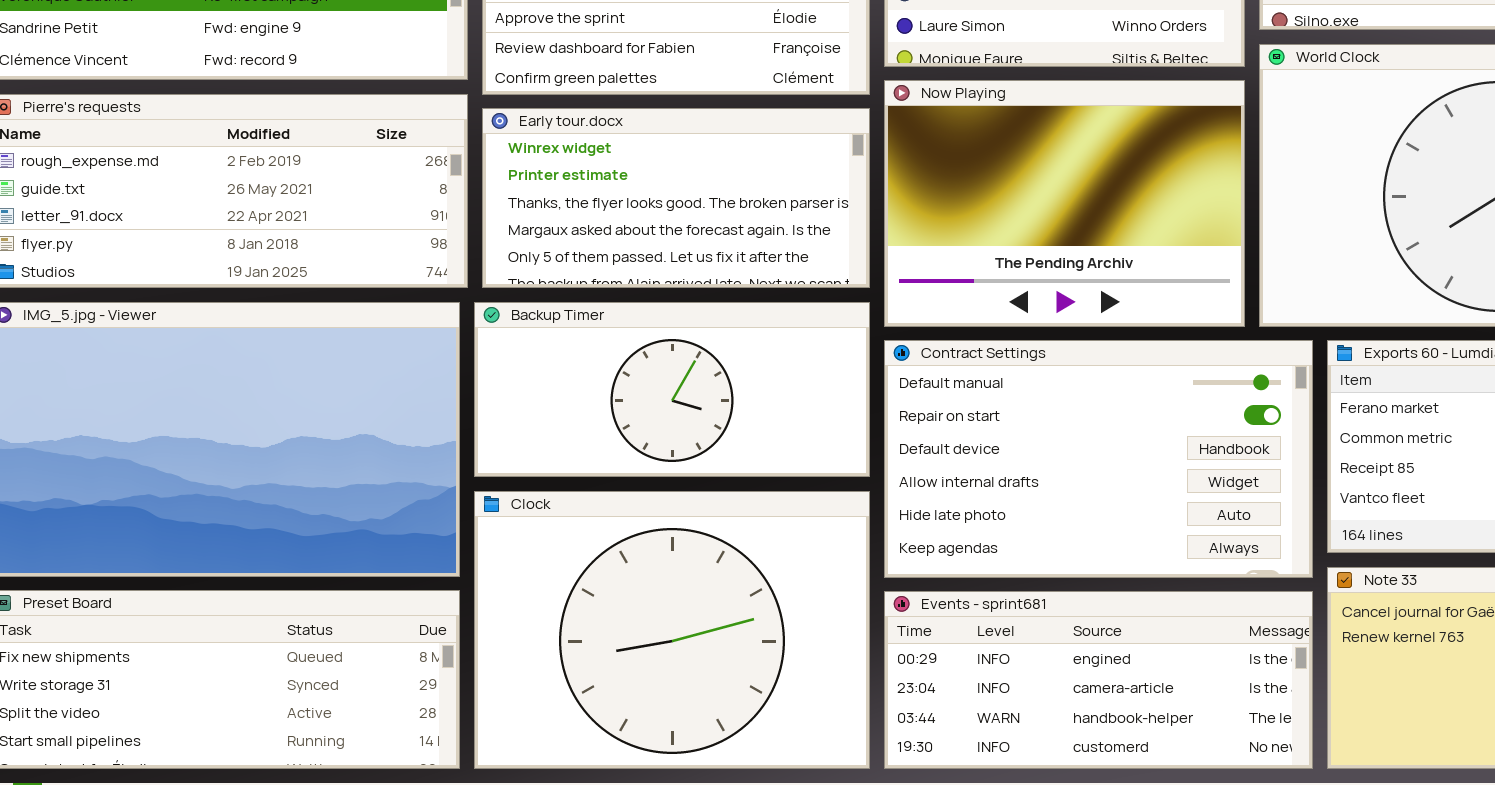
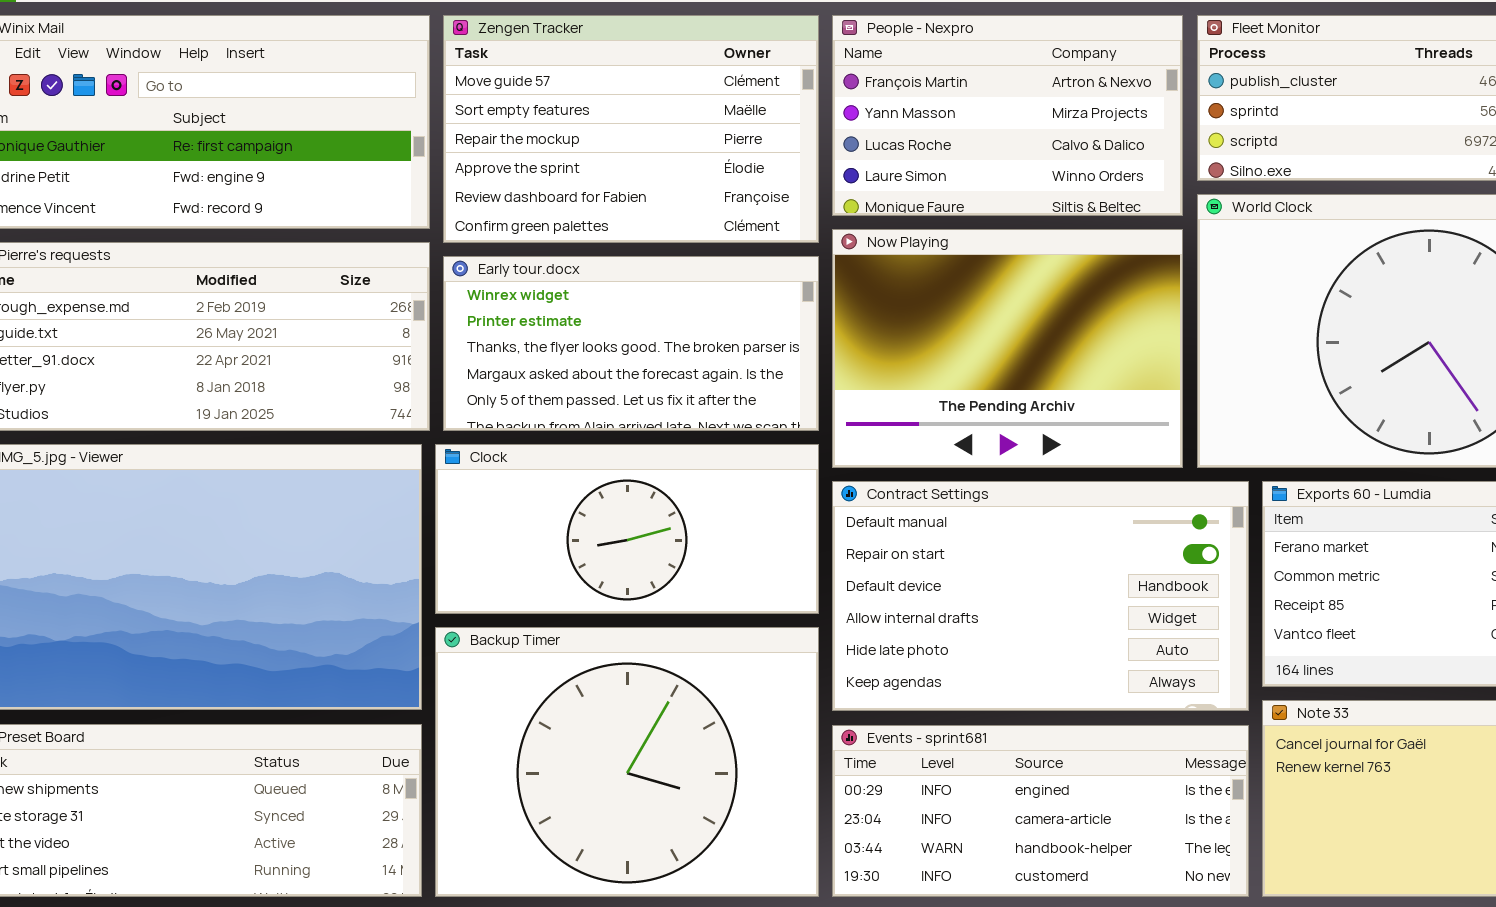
Backup Timer: [474,302,870,477] -> [435,627,819,897], moved, resized
Clock: [474,491,870,769] -> [435,444,819,614], moved, resized

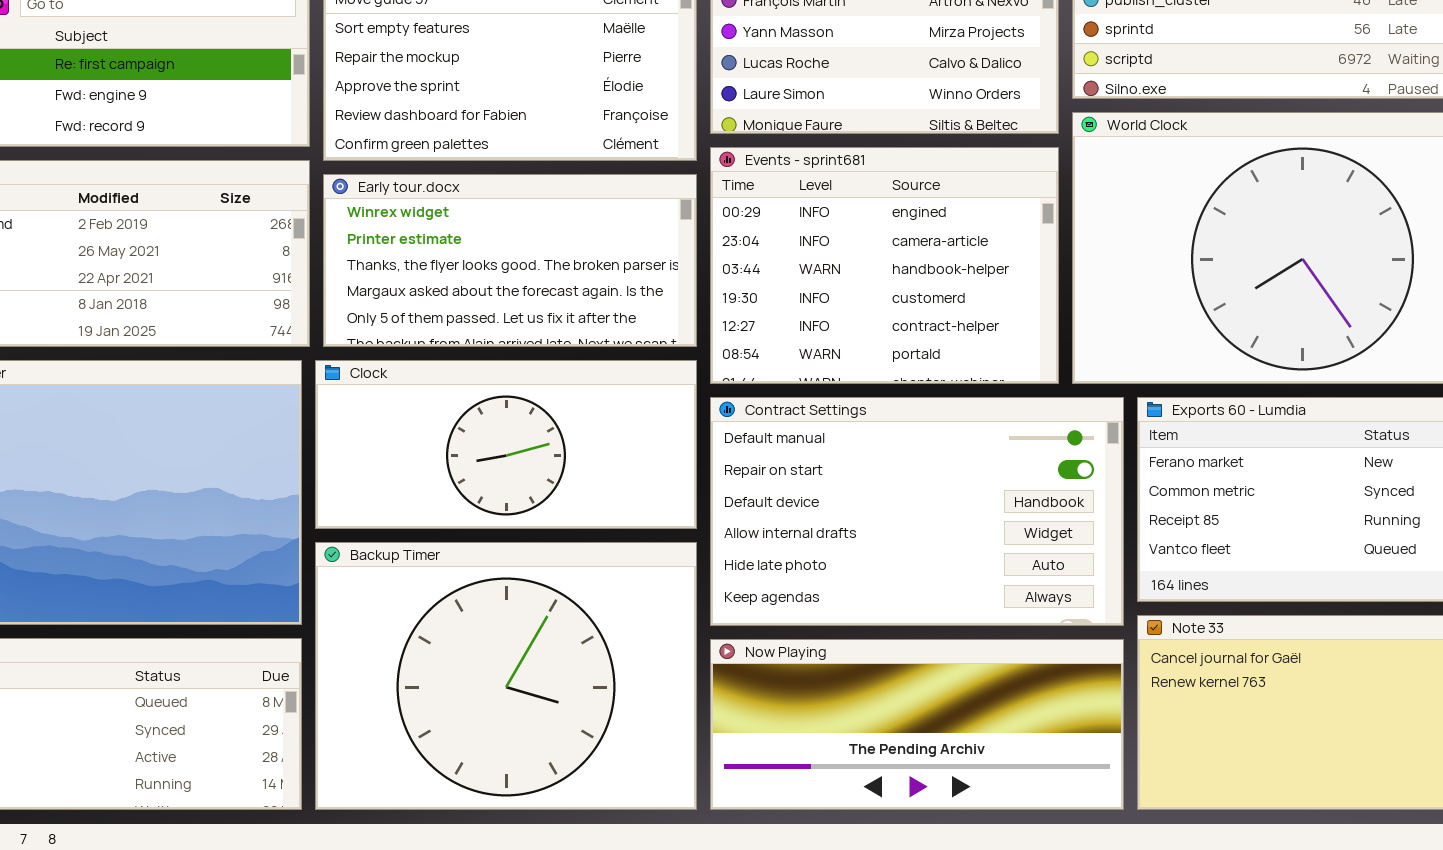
Now Playing: [832,229,1183,468] -> [710,639,1124,810], moved, resized
Events - sprint681: [832,725,1249,897] -> [710,147,1059,384], moved, resized

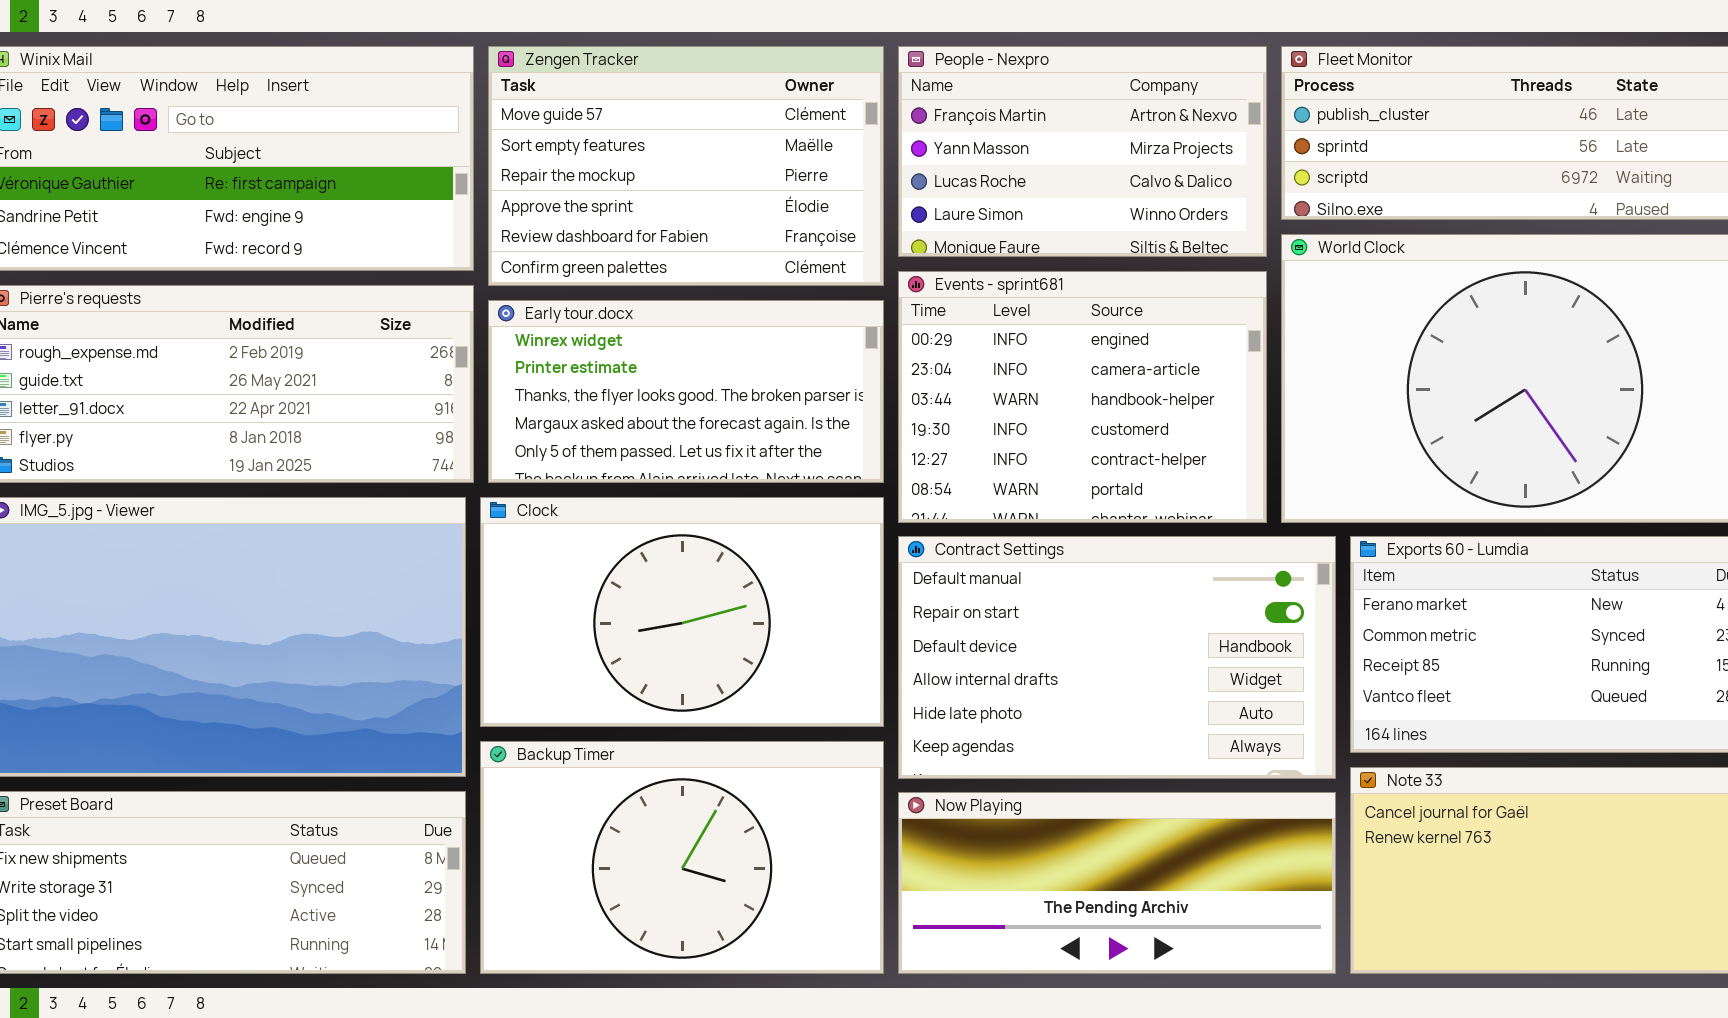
Clock: [315,360,697,529] -> [480,497,884,727], resized
Backup Timer: [315,542,697,810] -> [480,741,884,974], resized

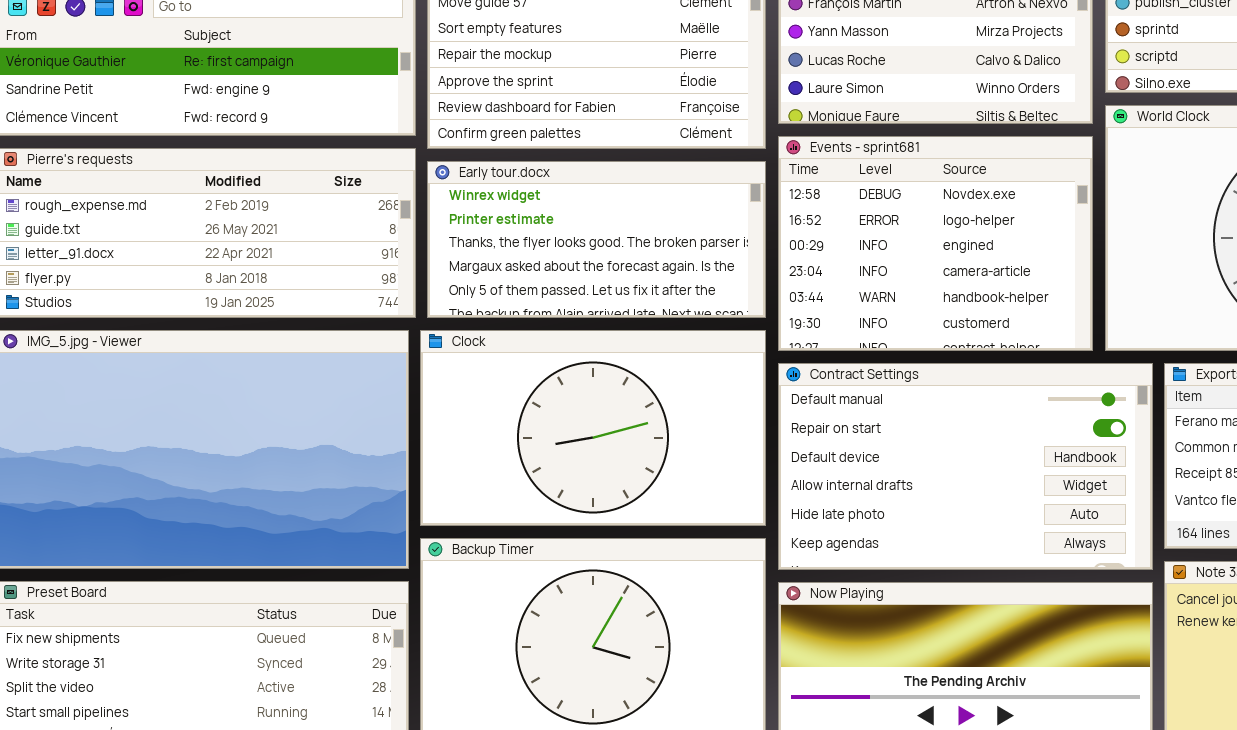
Events - sprint681: [898,271,1267,523] -> [778,136,1093,351], scrolled up 2 rows

